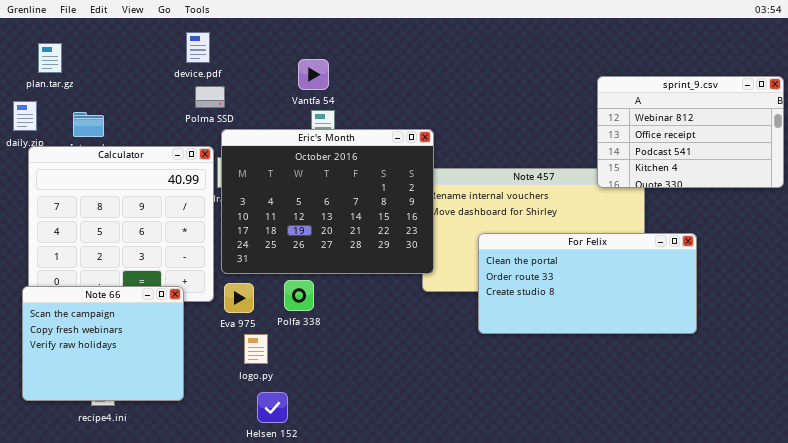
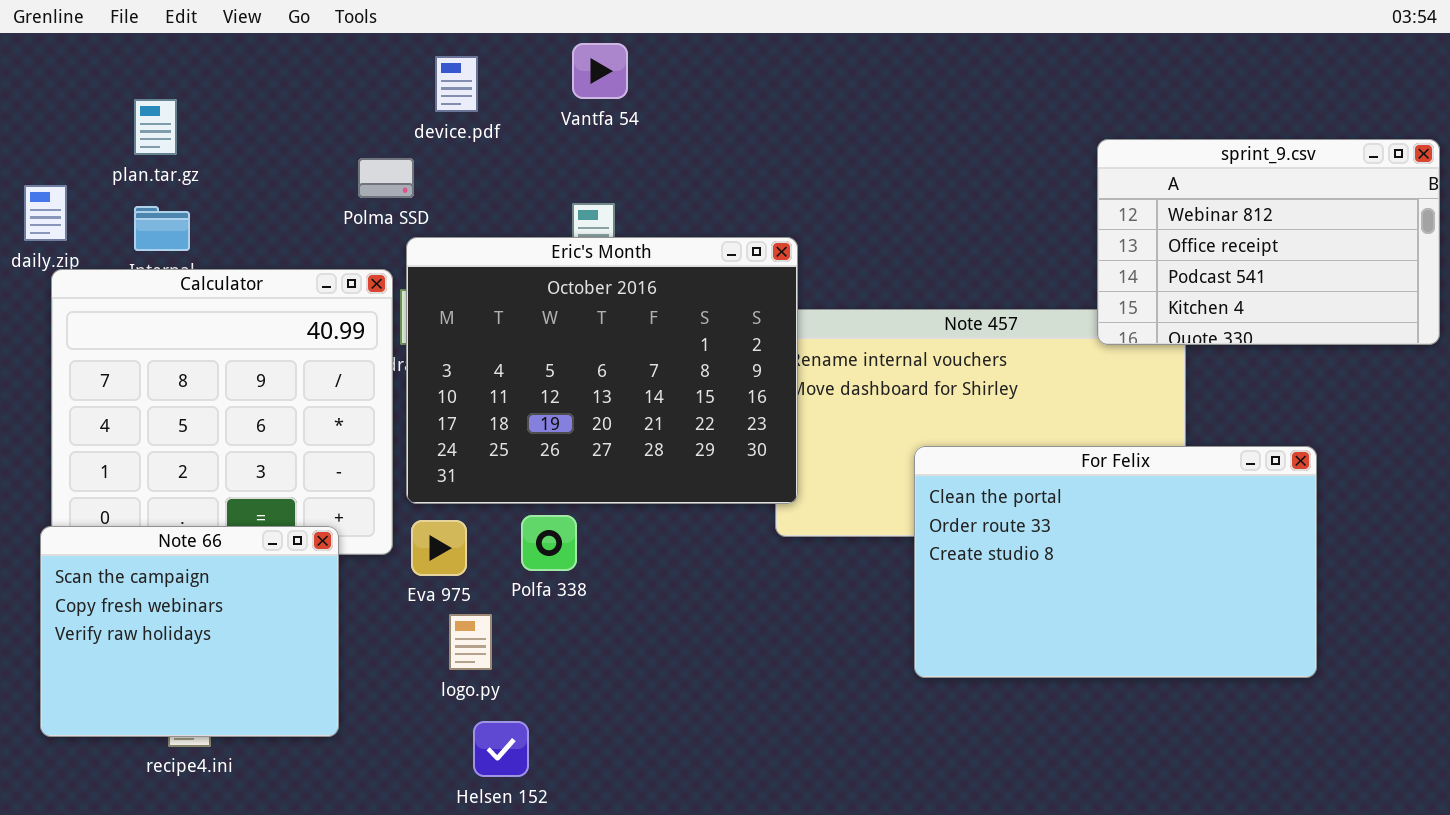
device.pdf: [186,32,210,63] -> [435,56,478,112], moved
plan.tar.gz: [38,43,62,73] -> [134,99,177,155], moved
Vantfa 54: [298,59,329,90] -> [572,43,628,99], moved
For Felix: [478,233,697,334] -> [914,446,1317,678], moved, resized

